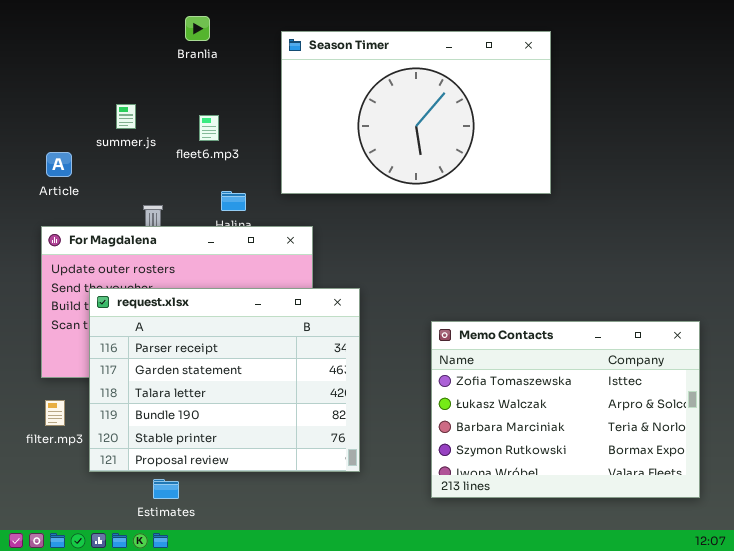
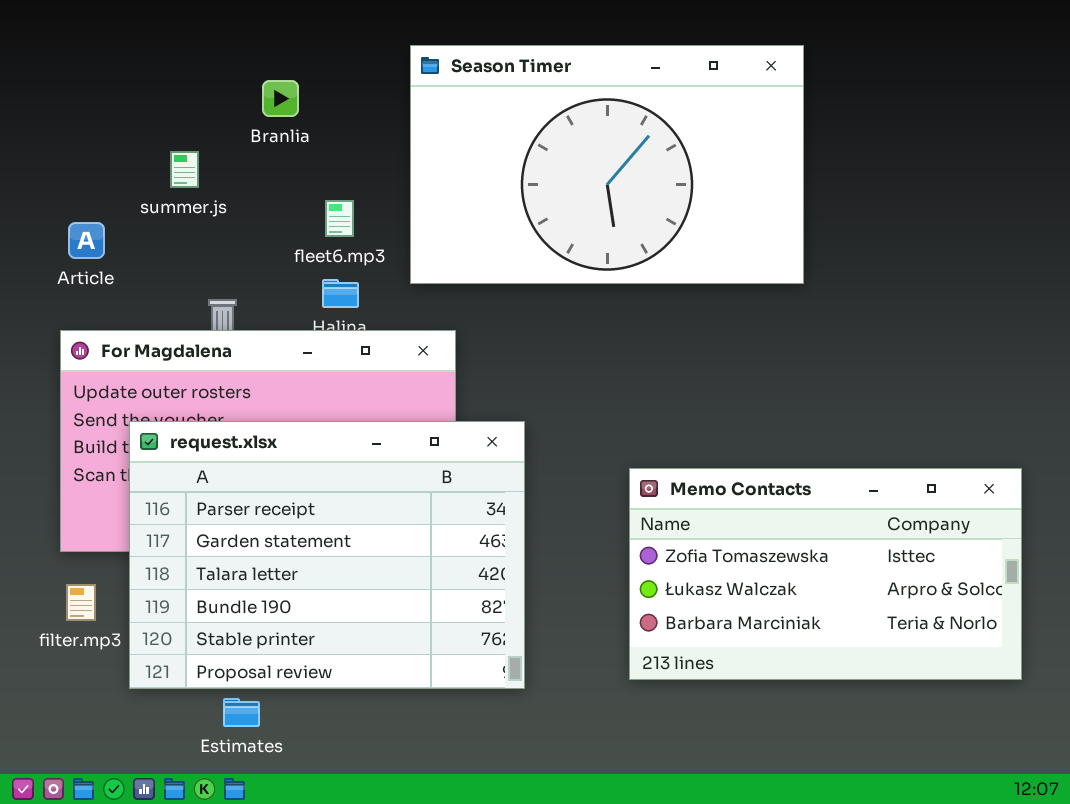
Branlia: [185,16,210,41] -> [262,80,299,117], moved
fleet6.mp3: [199,115,219,141] -> [325,200,354,237], moved
Memo Contacts: [431,321,700,498] -> [629,468,1022,680], resized

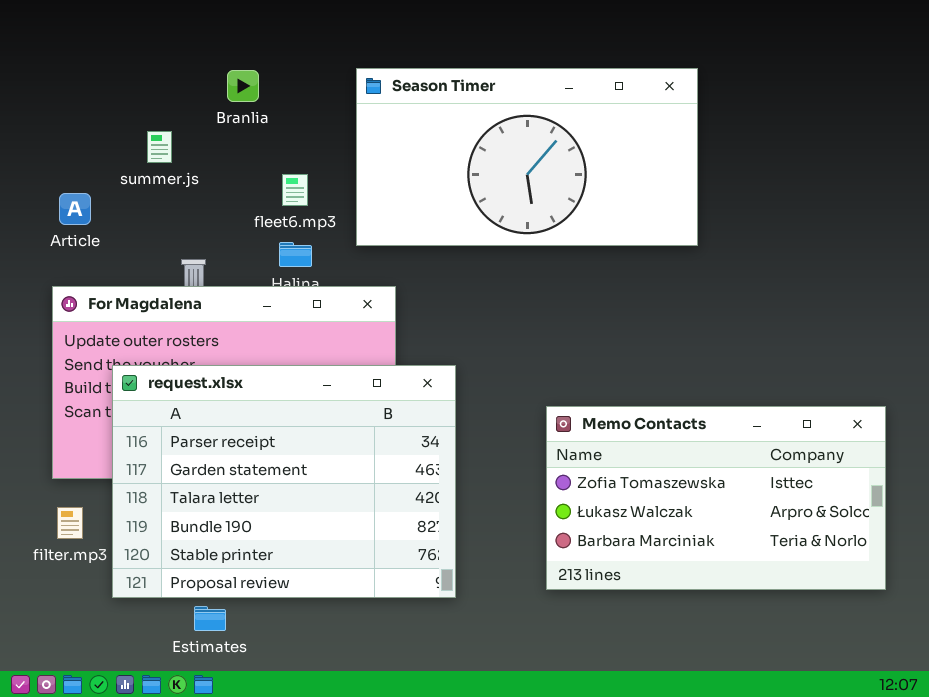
Season Timer: [410,45,804,284] -> [356,68,698,246], resized

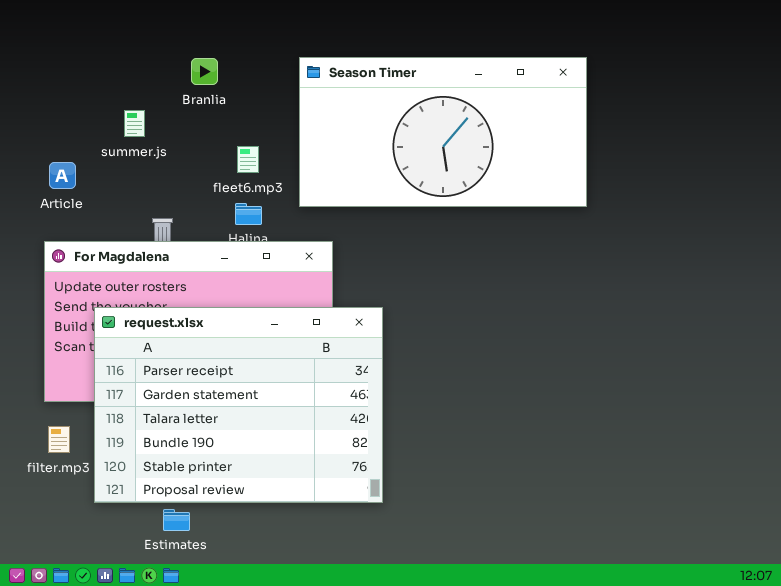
Memo Contacts: [546,406,886,590] -> none, closed

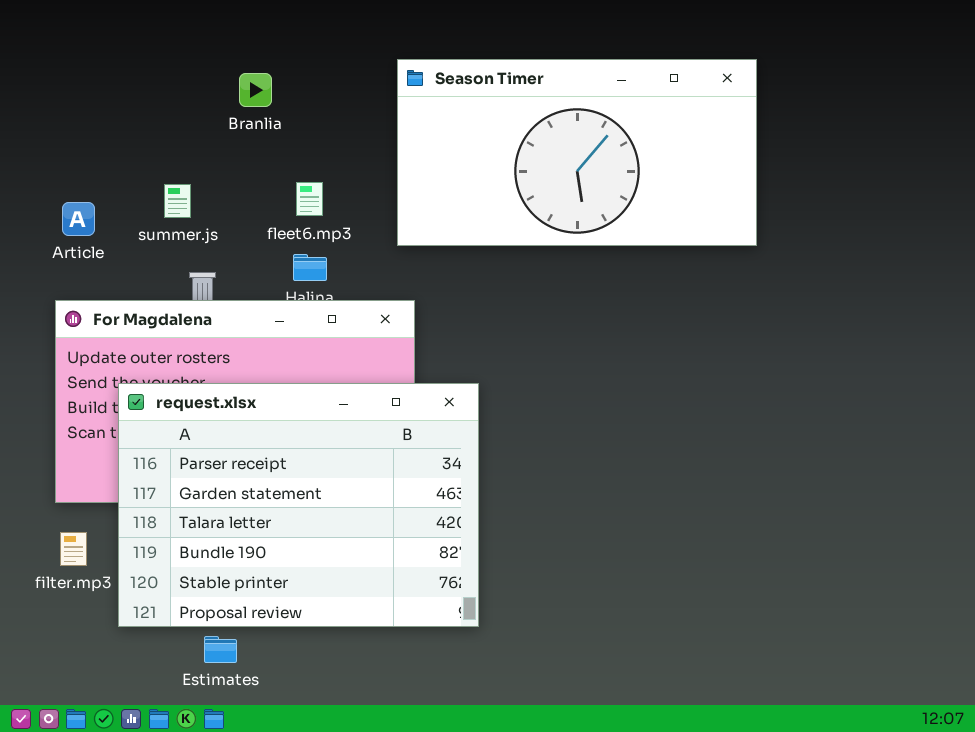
Season Timer: [299,57,587,207] -> [397,59,757,246], moved
summer.js: [124,110,145,137] -> [164,184,191,218], moved

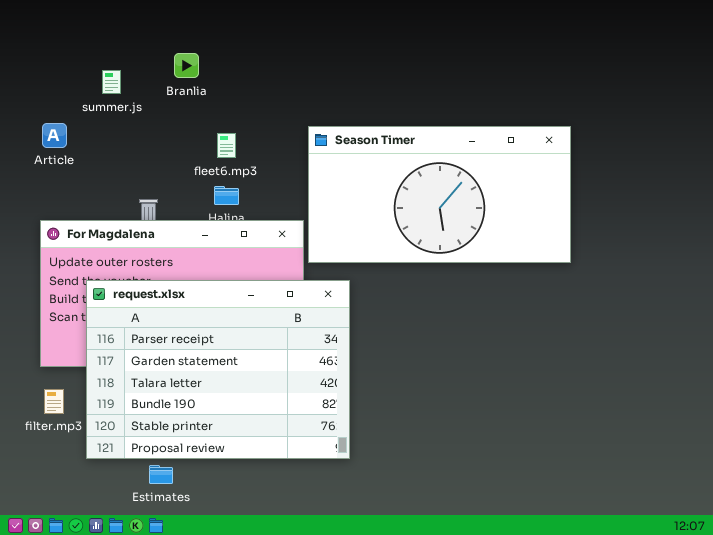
Season Timer: [397,59,757,246] -> [308,126,571,263], moved
summer.js: [164,184,191,218] -> [102,70,121,94], moved
Article: [62,202,95,236] -> [42,123,67,148], moved

